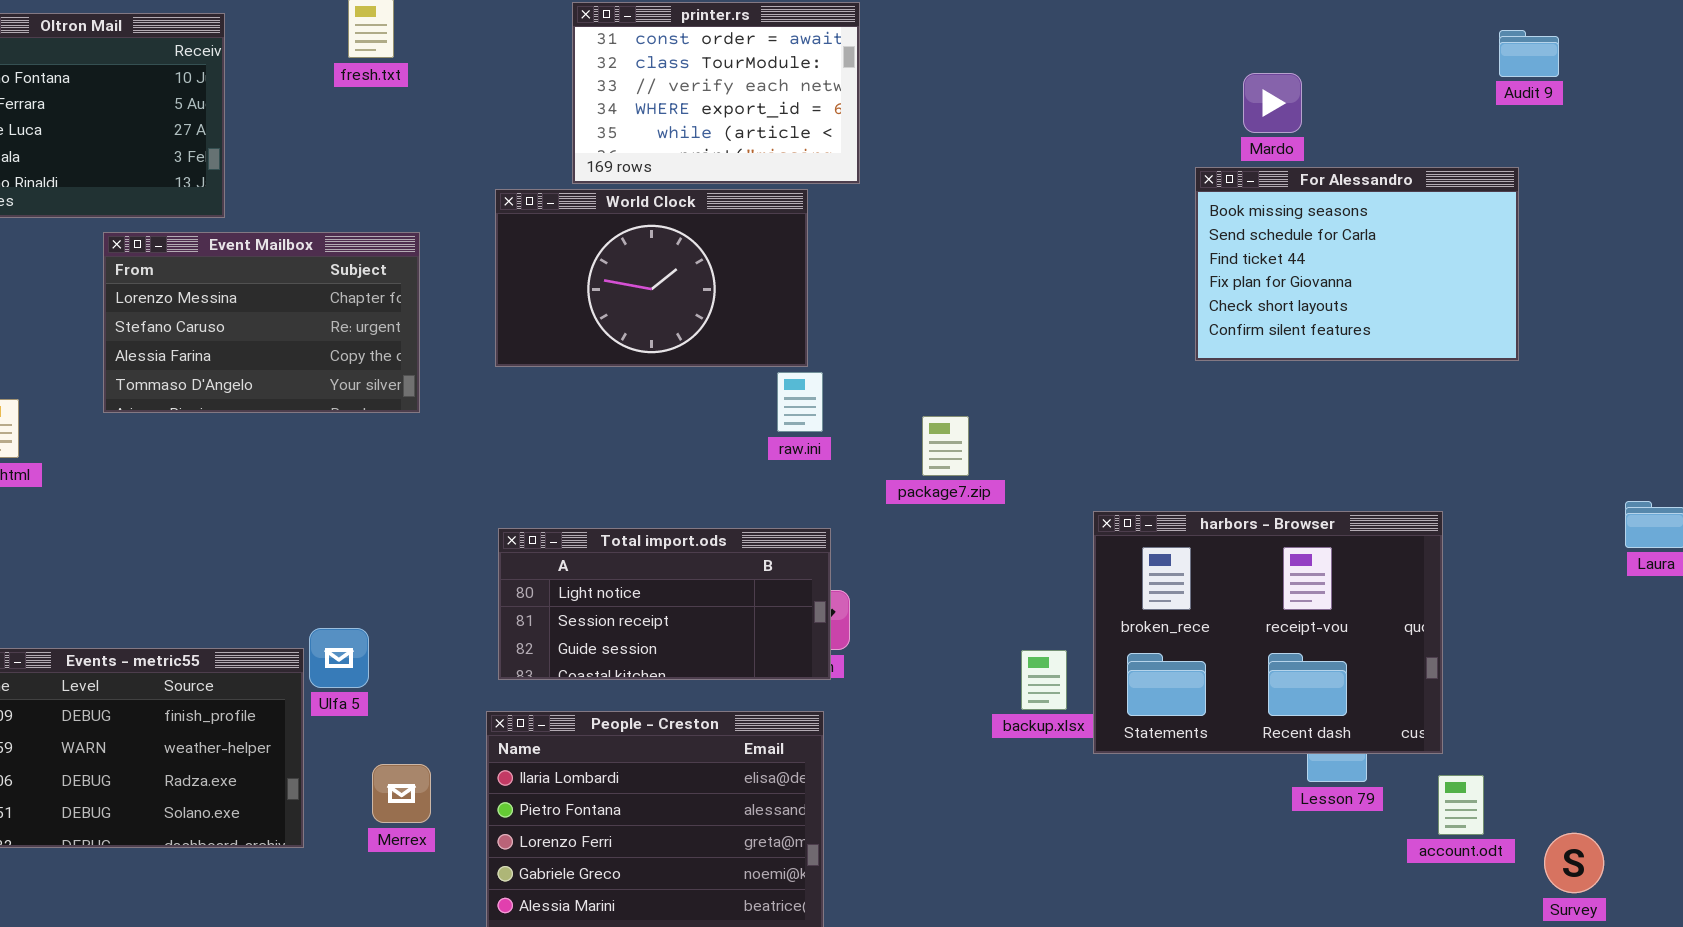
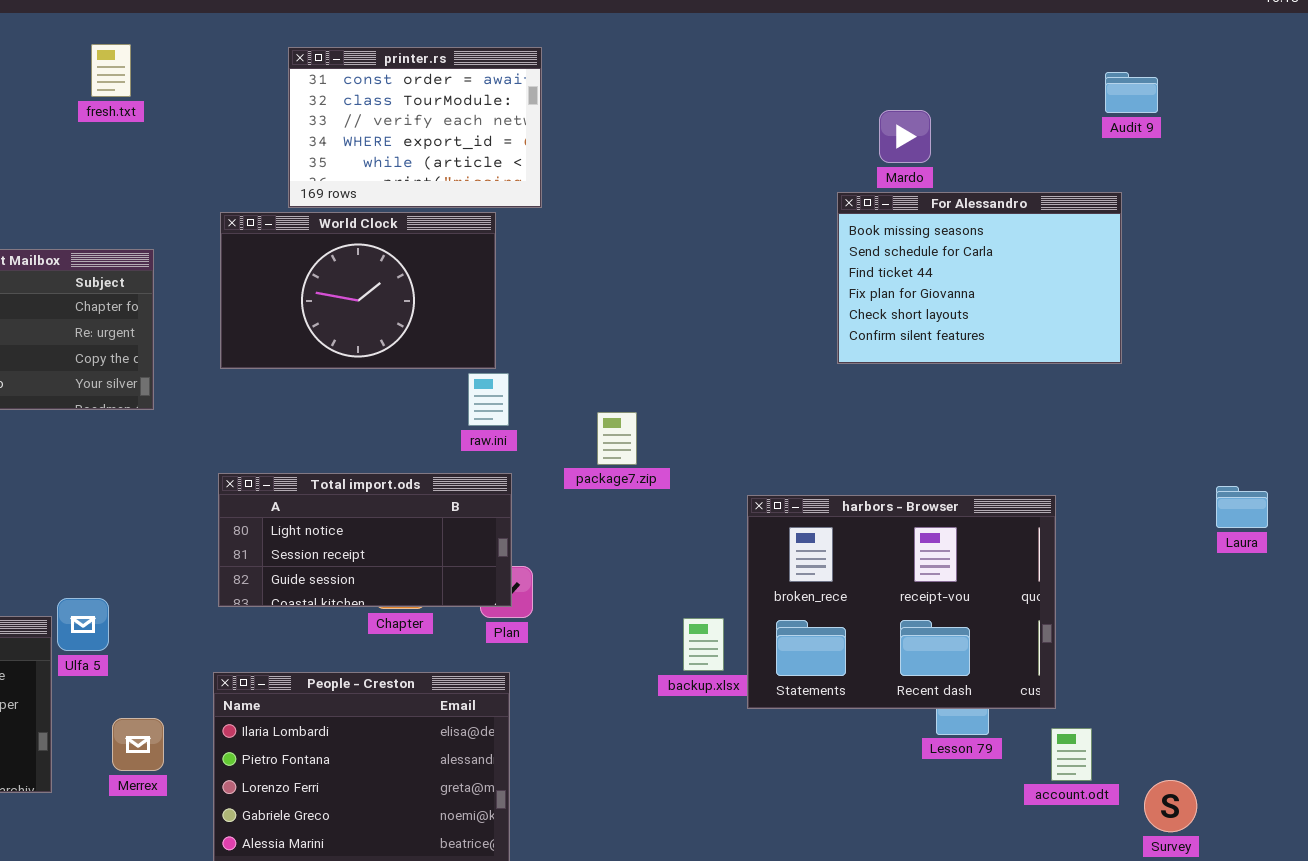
Total import.ods: [498,528,831,680] -> [218,473,512,607], moved

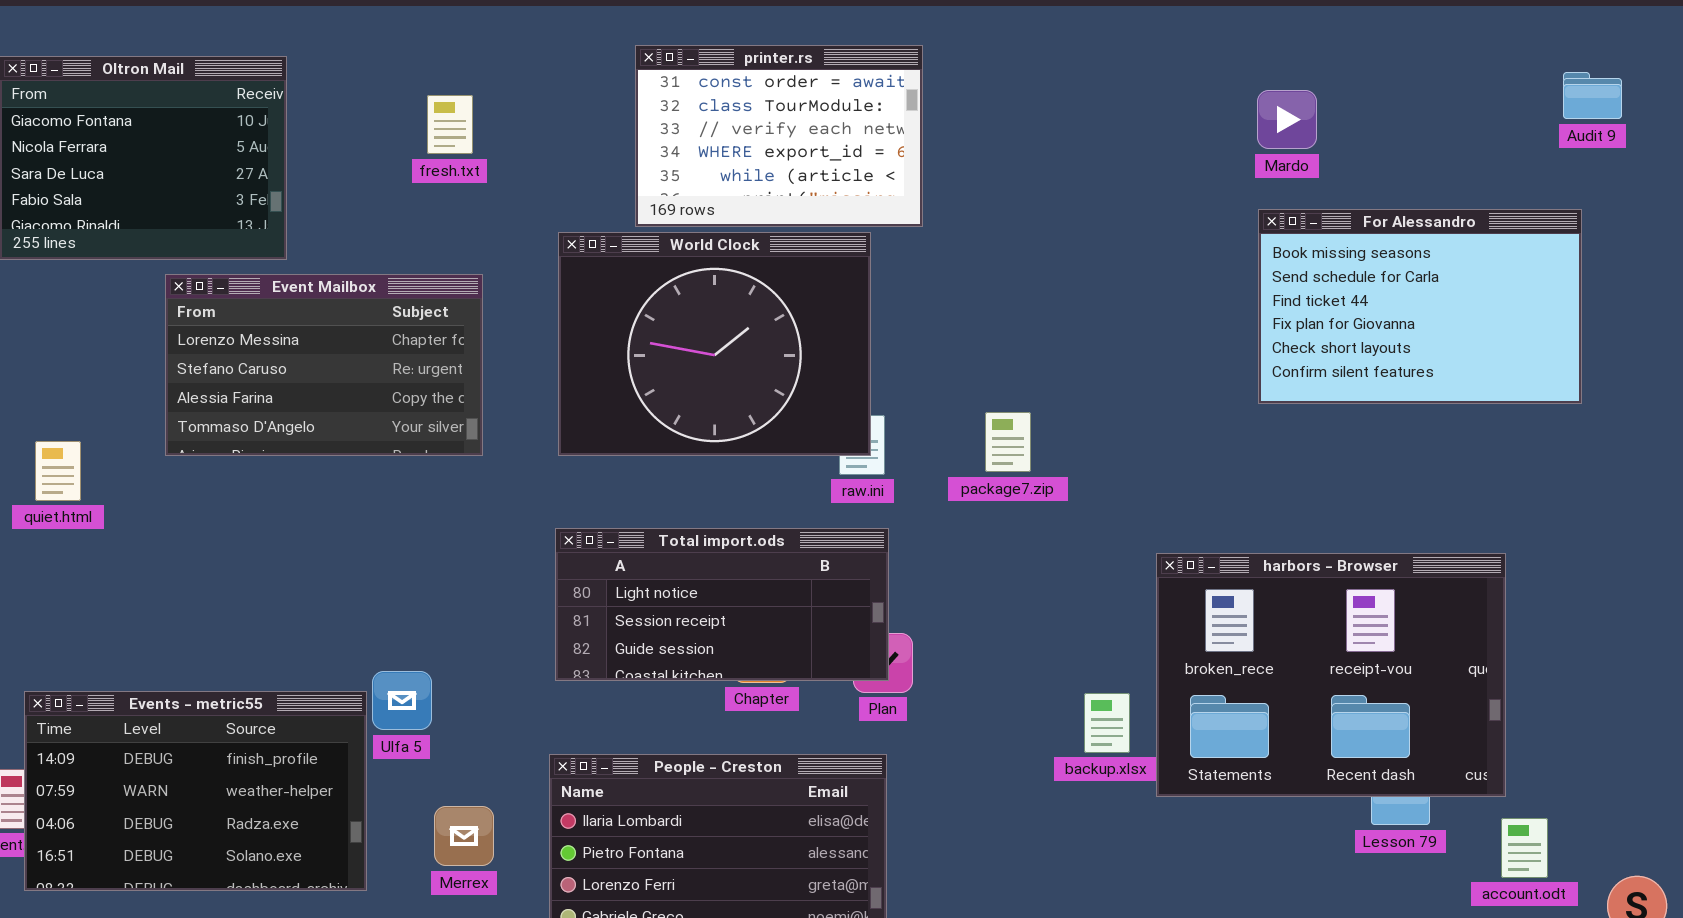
fresh.txt: [91,44,131,97] -> [427,95,473,154], moved
Mardo: [879,110,931,163] -> [1257,90,1317,149], moved
World Clock: [220,212,496,369] -> [558,232,871,456], resized
package7.zip: [597,412,637,465] -> [985,412,1031,472], moved

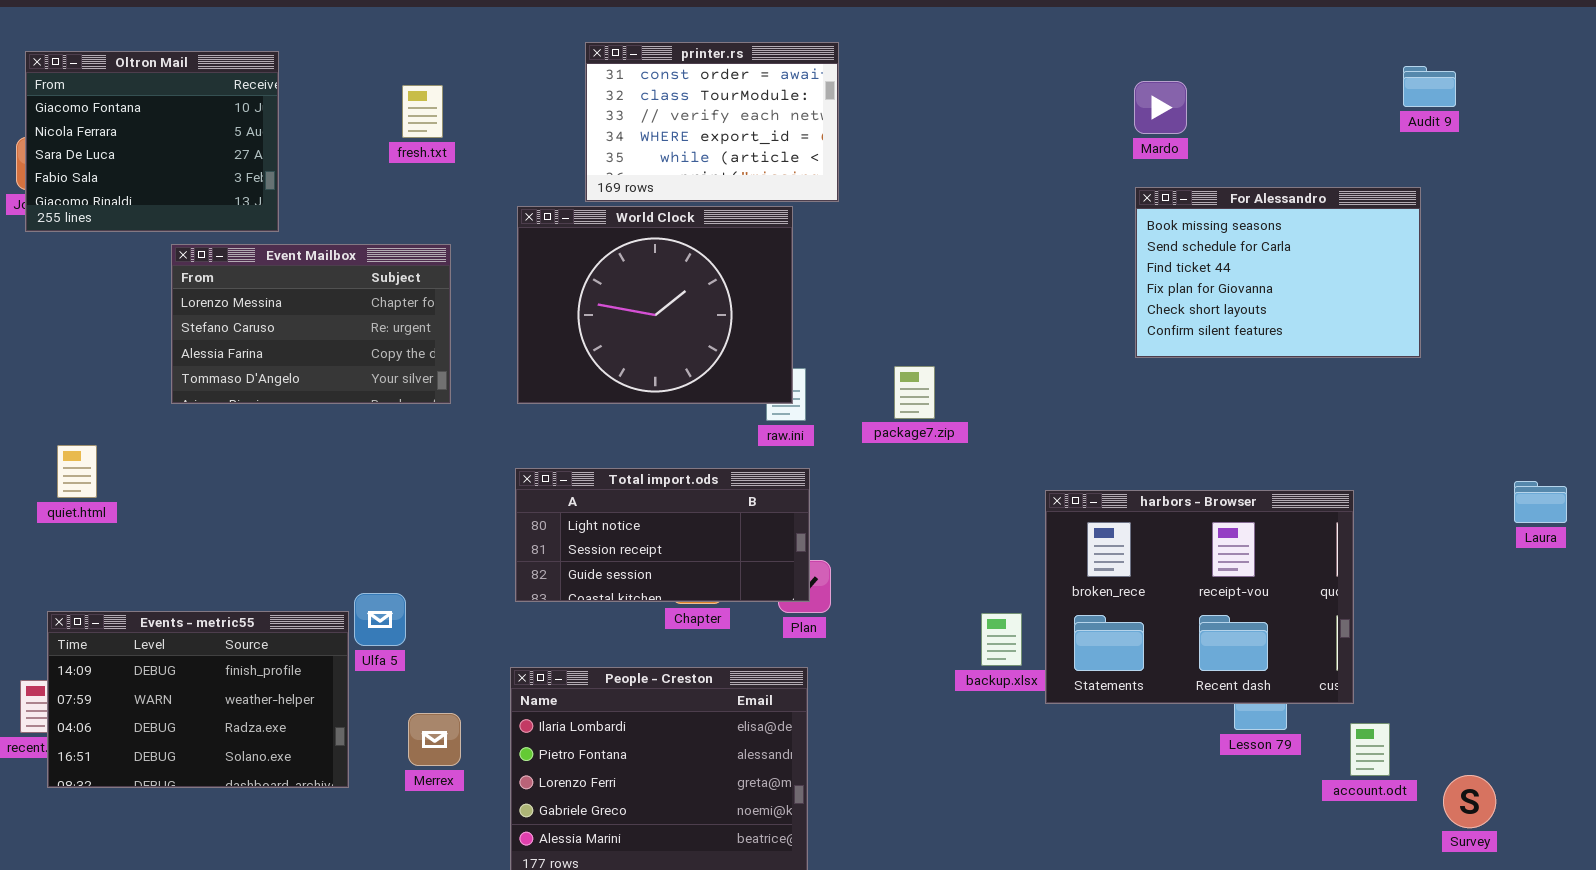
quiet.html: [35,441,81,501] -> [57,445,97,498], moved

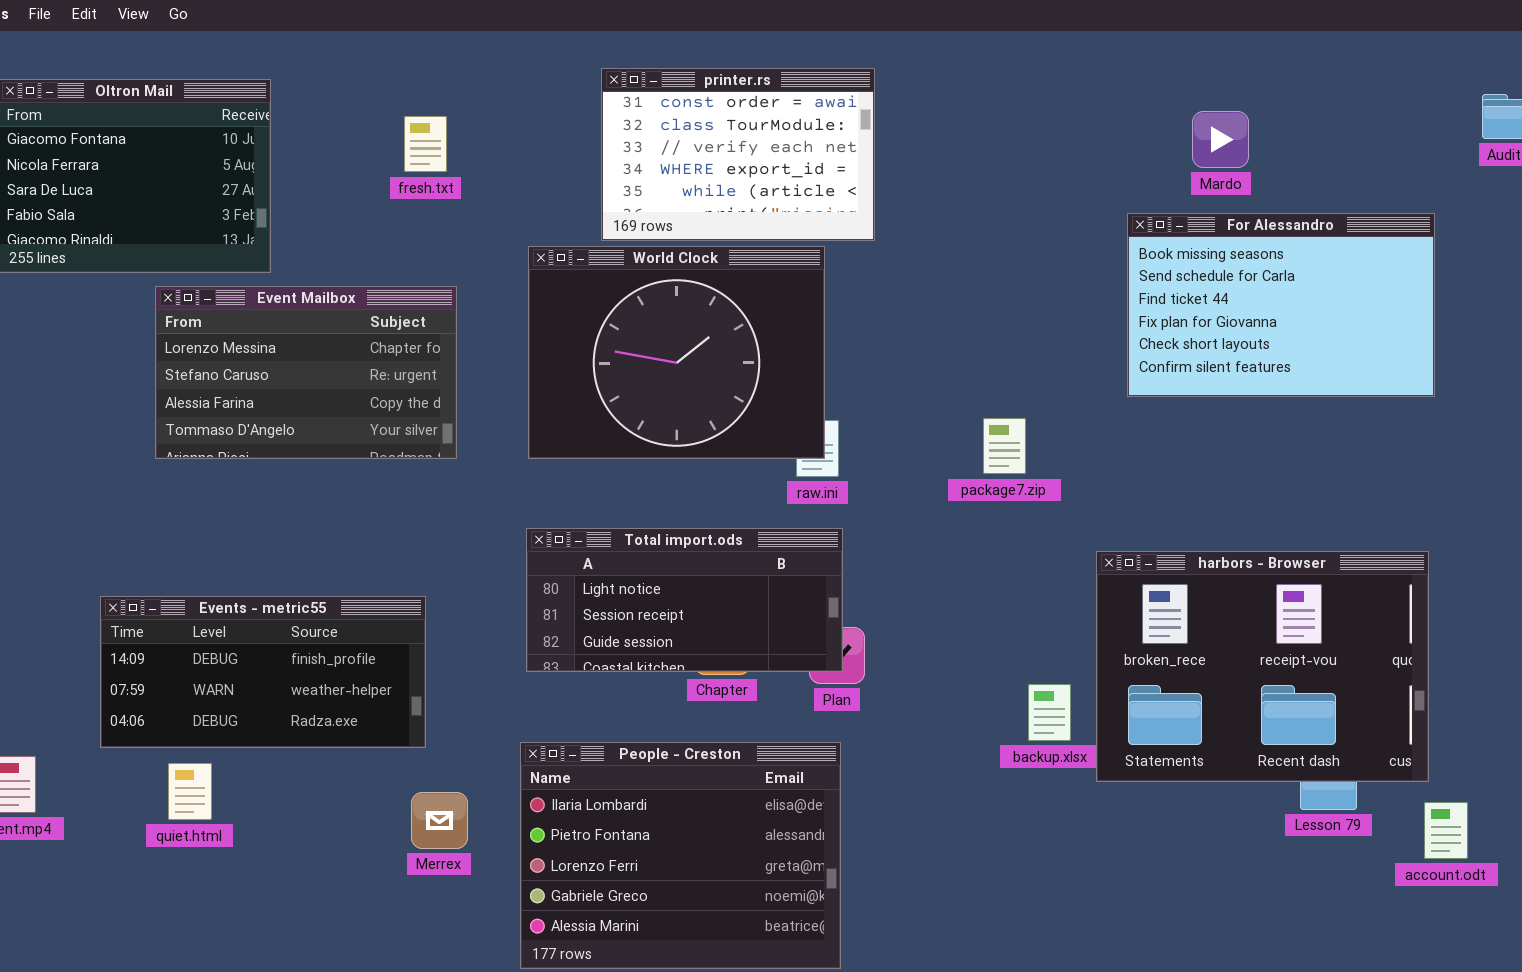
For Alessandro: [1135,187,1421,358] -> [1127,213,1435,397], moved
package7.zip: [894,366,935,419] -> [983,418,1026,474], moved
quiet.html: [57,445,97,498] -> [168,763,212,820], moved
Events - metric55: [47,611,349,788] -> [100,596,426,748], moved, resized

